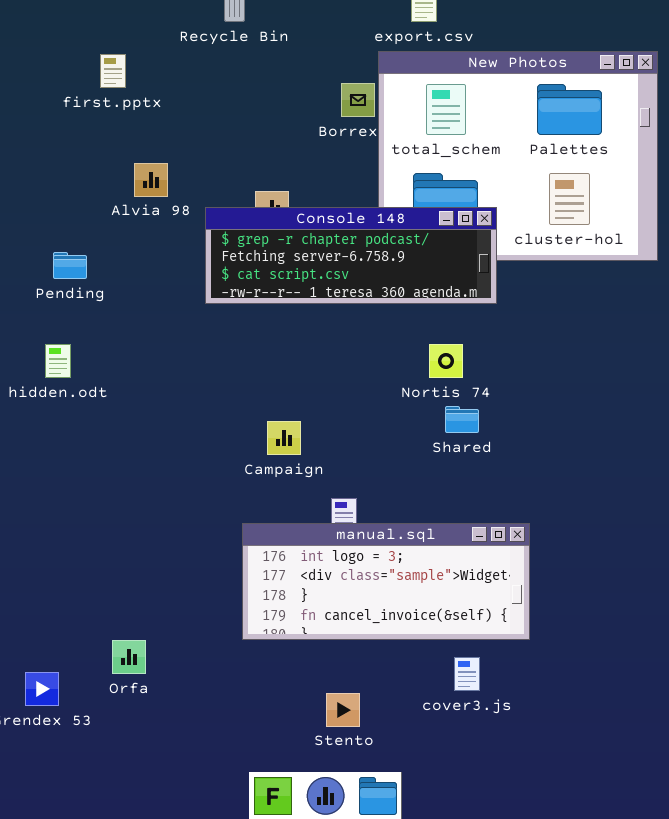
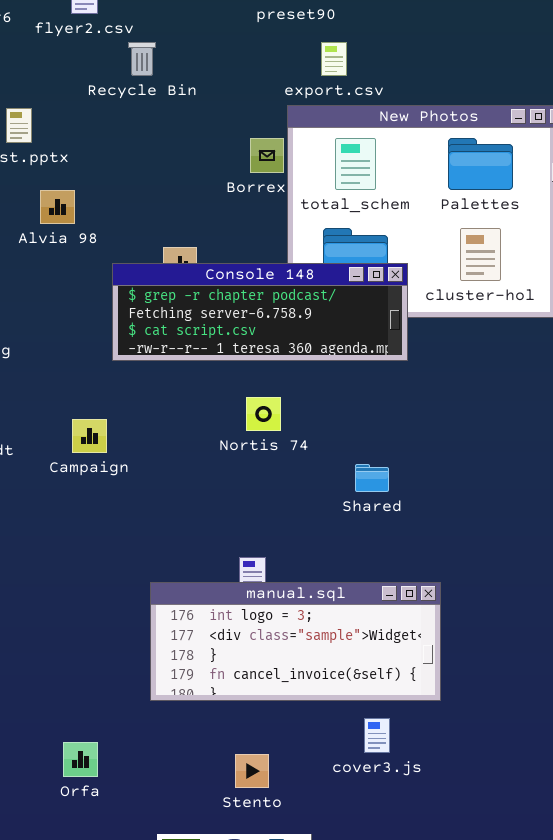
Alvia 98: [134,163,168,197] -> [40,190,75,224], moved
Nortis 74: [429,344,463,378] -> [246,397,281,431], moved
Campaign: [267,421,301,455] -> [72,419,107,453], moved
Orfa: [112,640,146,674] -> [63,742,98,777], moved

